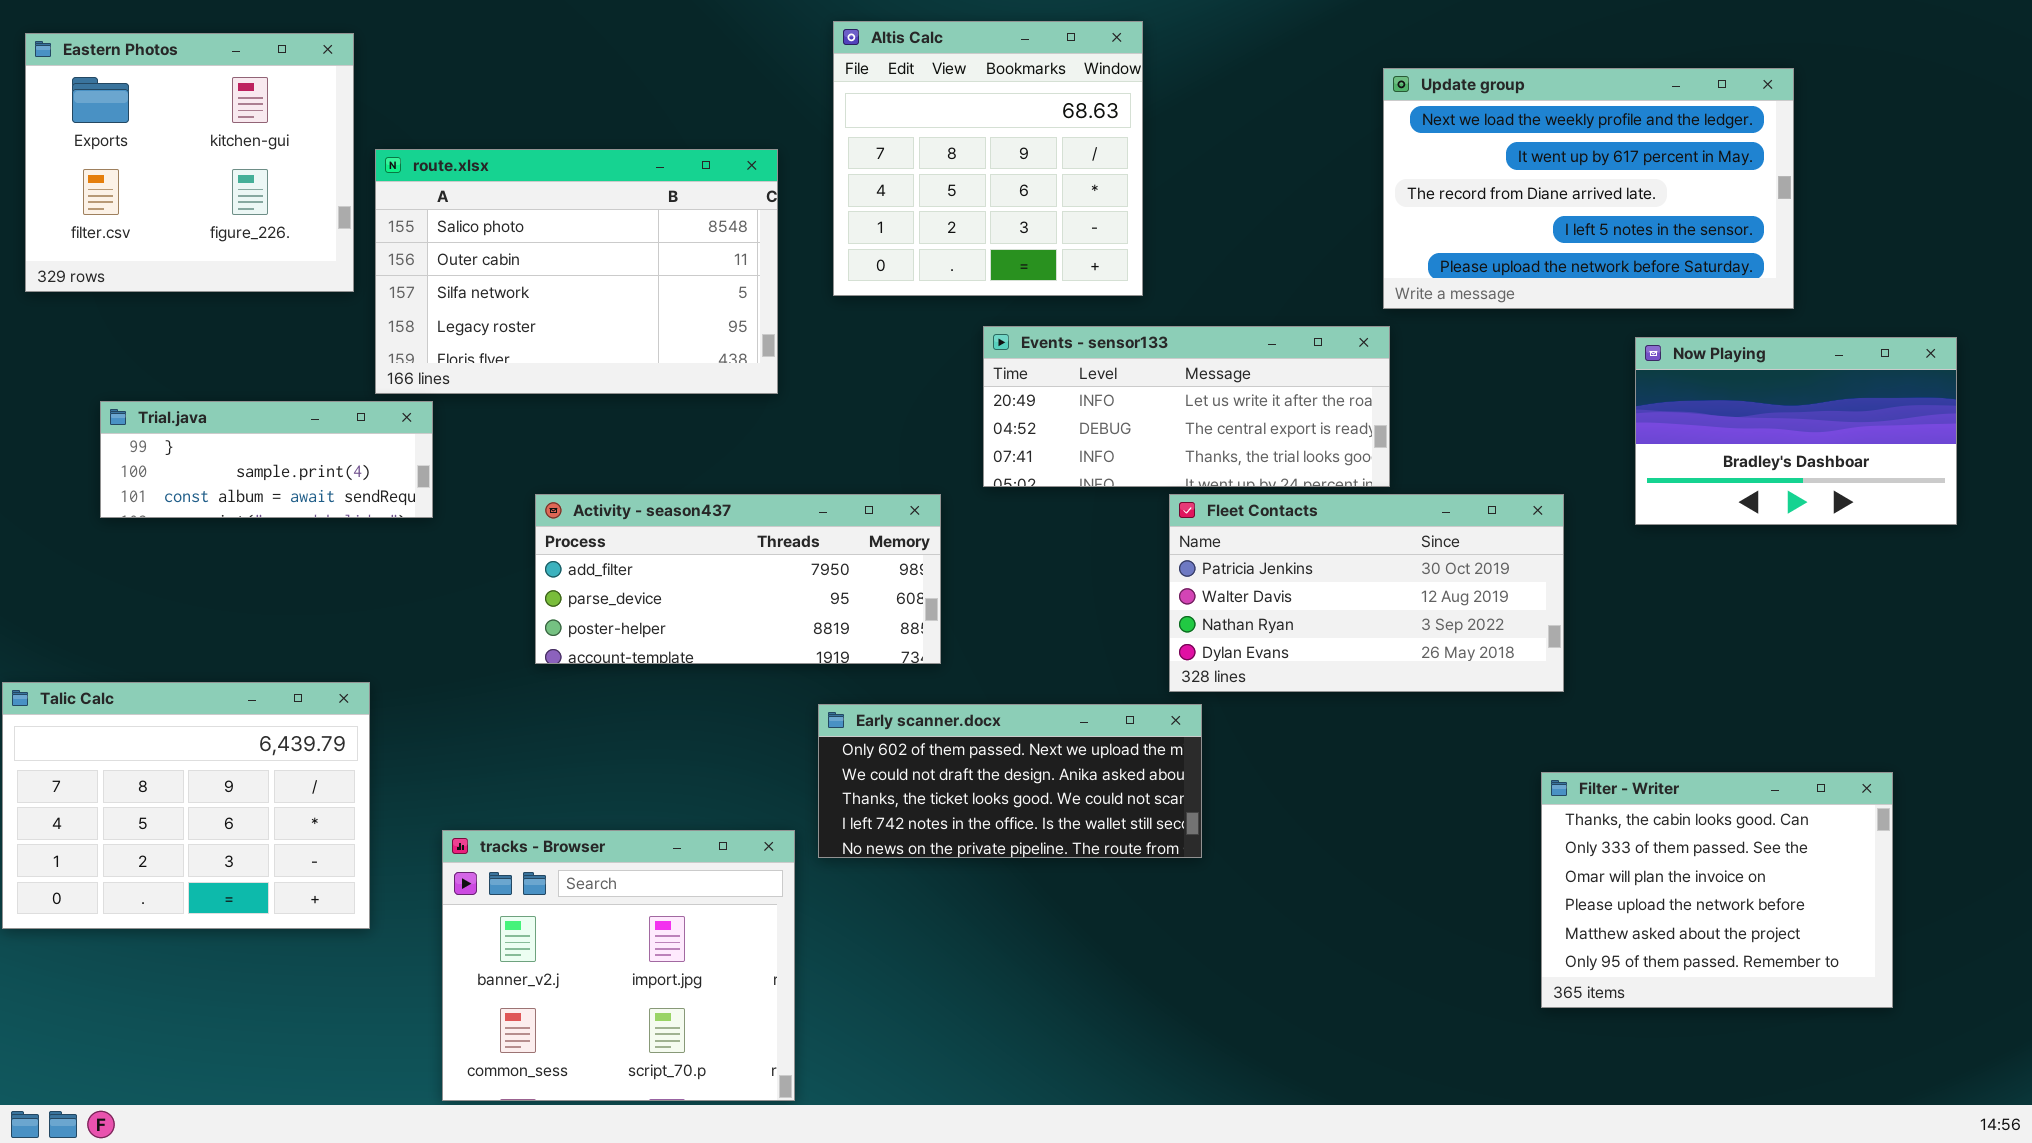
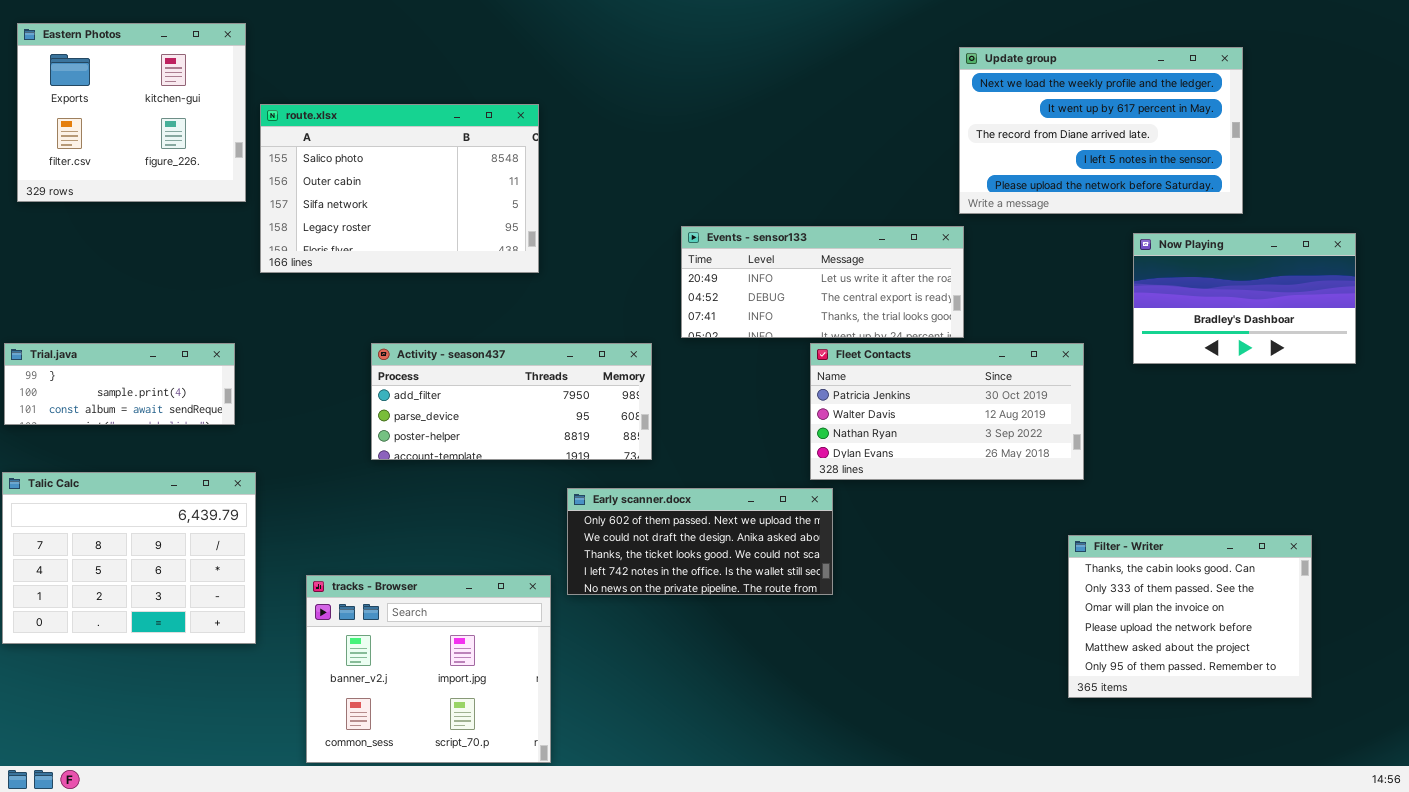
Altis Calc: [833,21,1143,296] -> none, closed
Trial.java: [100,401,433,518] -> [4,343,235,425], moved

